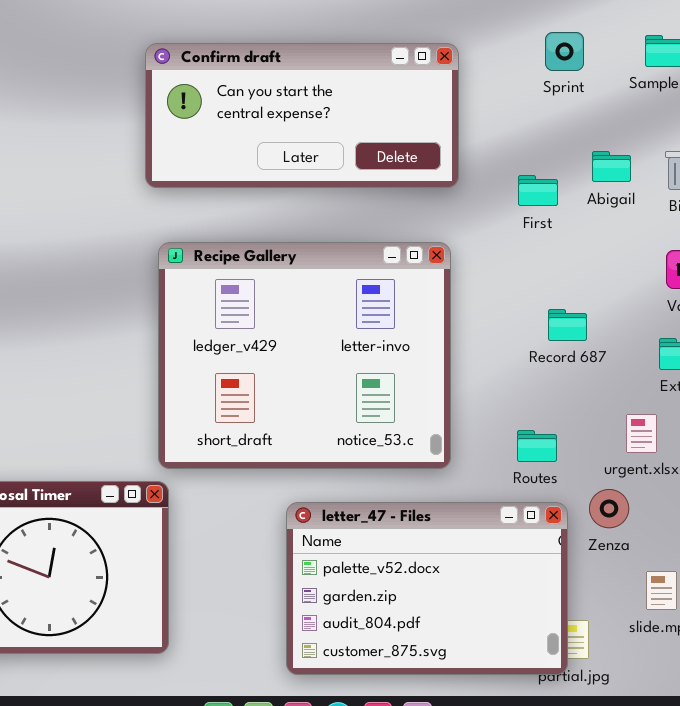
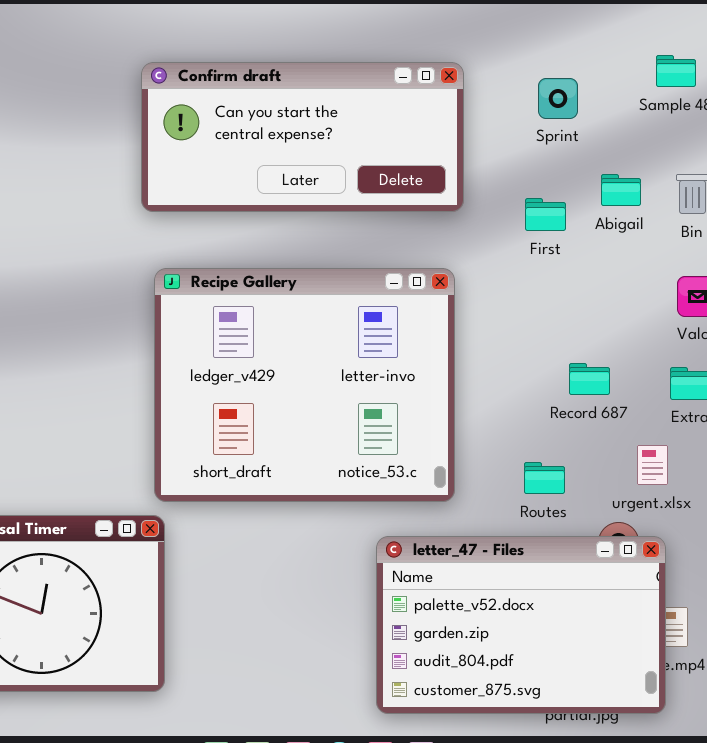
Sprint: [545,32,584,71] -> [538,78,578,119], moved
Record 687: [548,309,587,341] -> [569,363,610,395], moved
letter_47 - Files: [286,502,568,675] -> [376,536,666,714], moved

